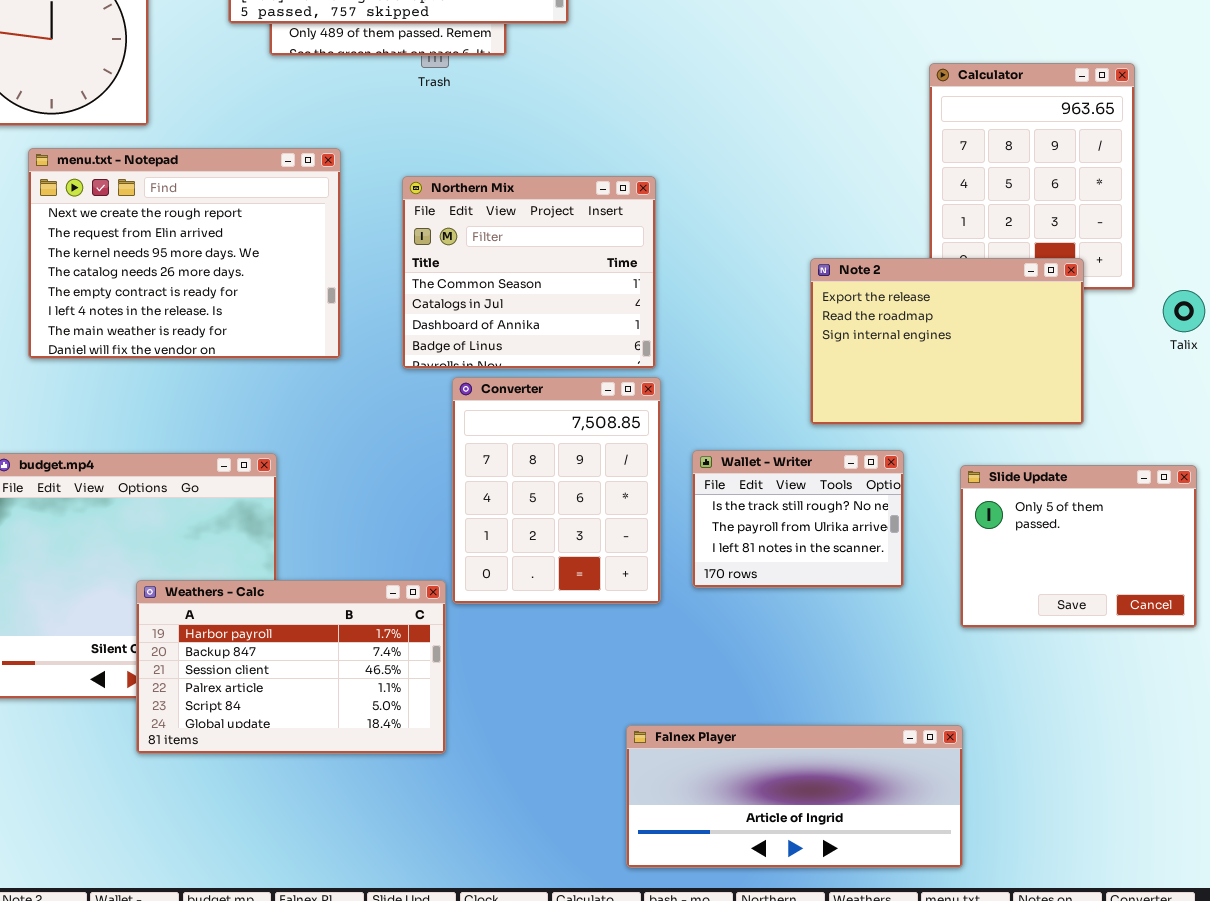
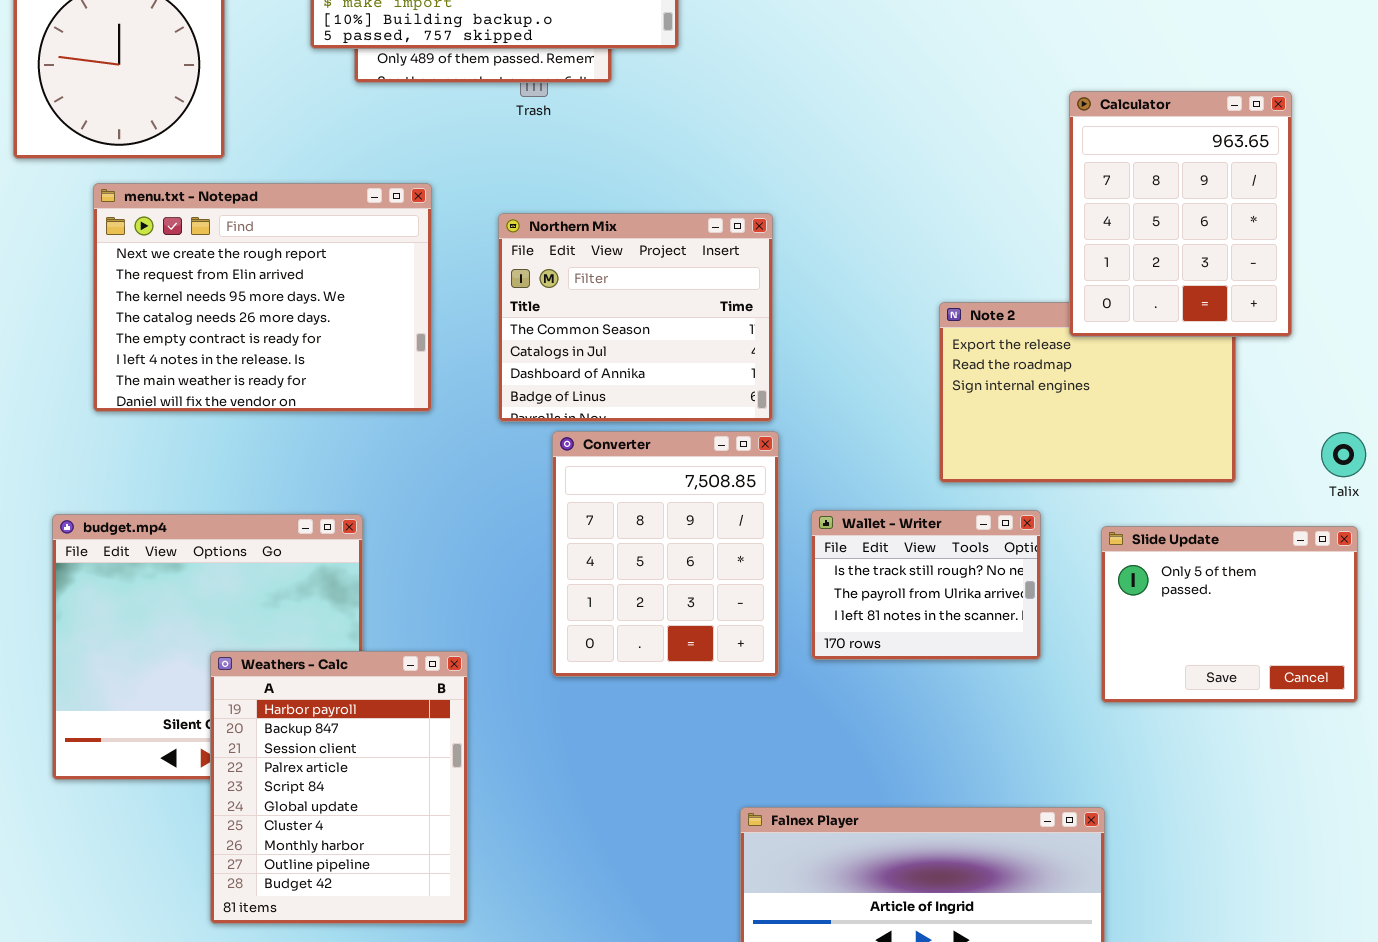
Calculator: [929,63,1135,290] -> [1069,91,1292,337], raised
Talix: [1163,290,1205,332] -> [1321,432,1366,477], moved
Weathers - Calc: [136,580,446,754] -> [210,651,468,924], resized

